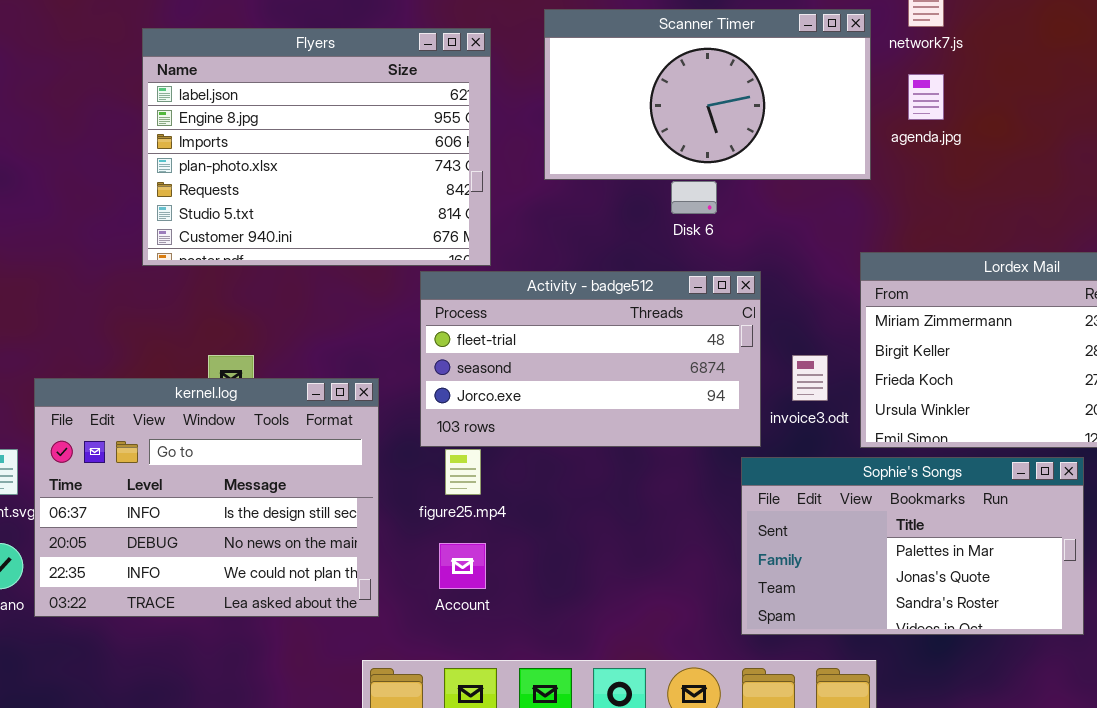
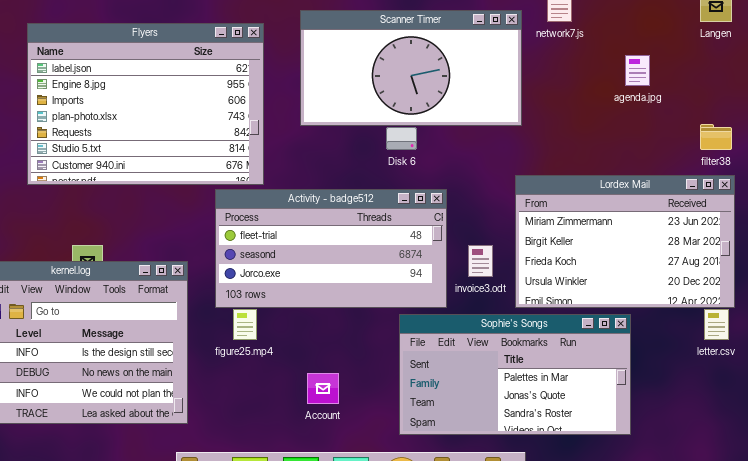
agenda.jpg: [908,74,944,120] -> [625,55,650,86], moved
Sophie's Songs: [741,457,1084,635] -> [399,314,631,435], moved
Account: [439,543,486,589] -> [307,373,339,404], moved

